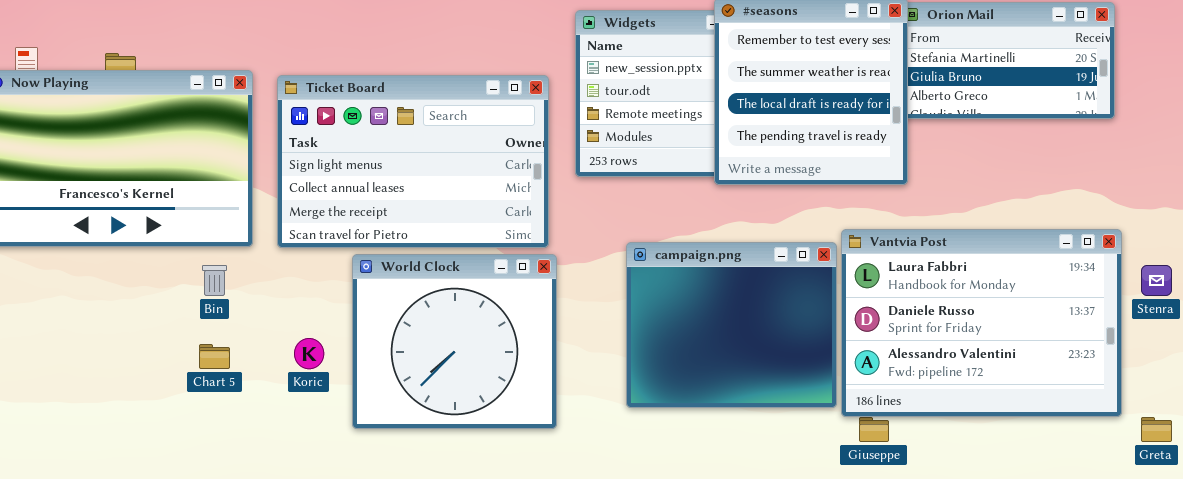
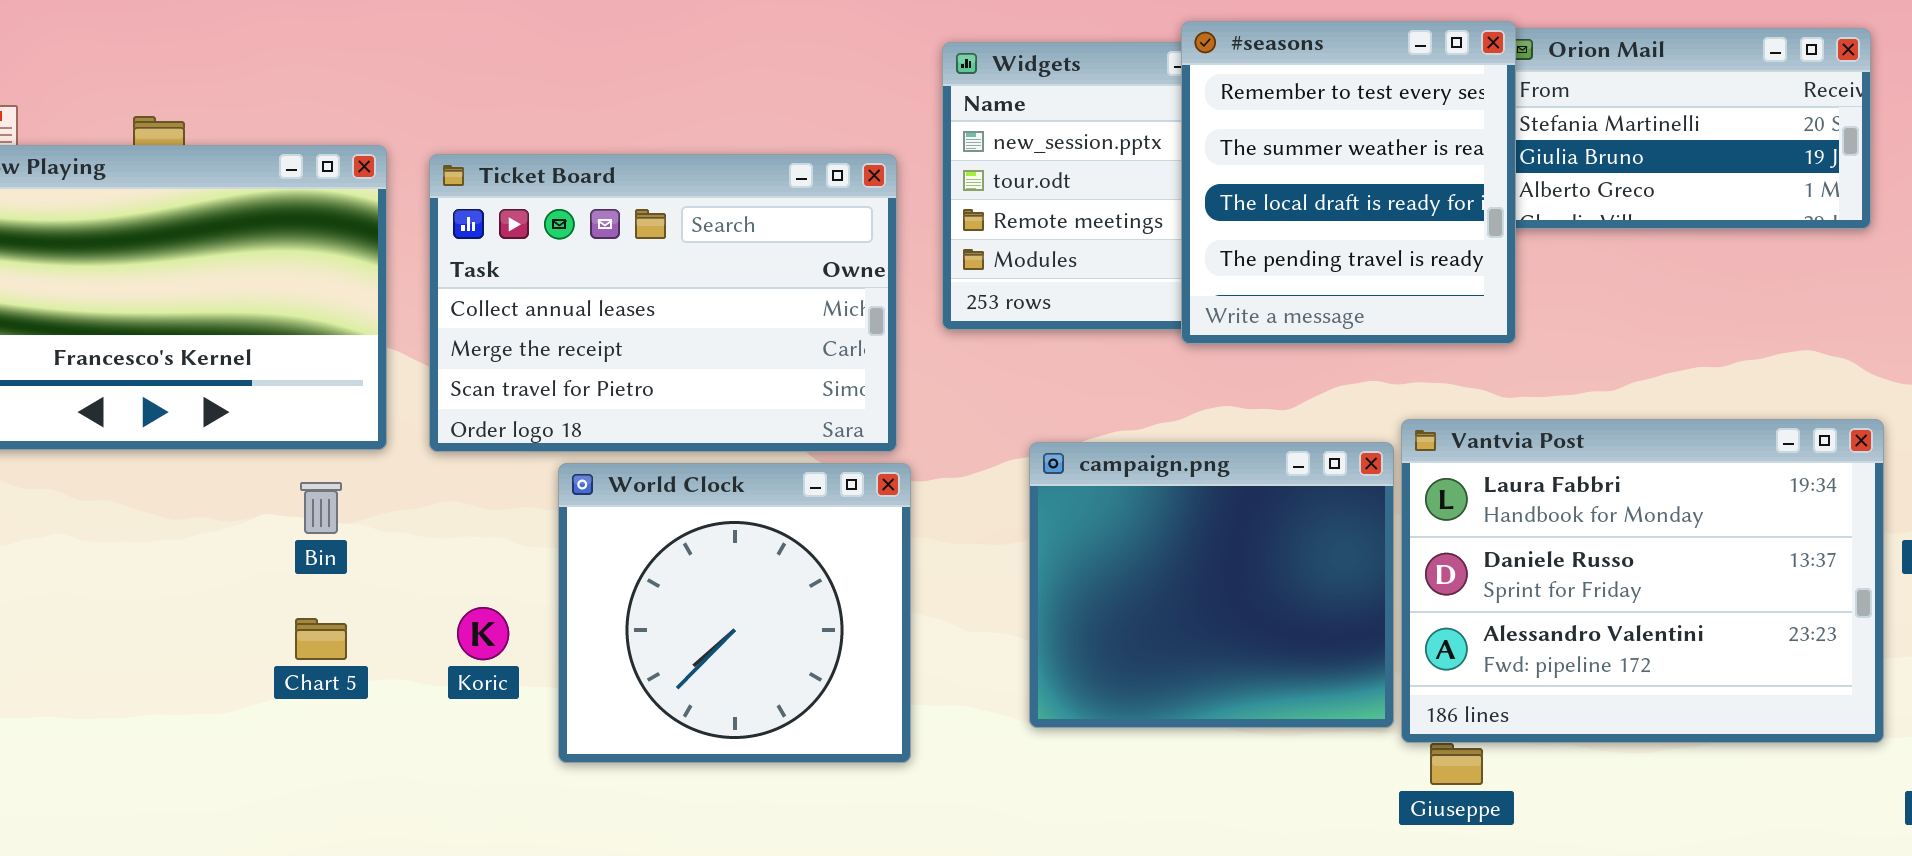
Ticket Board: [277,75,549,248] -> [429,154,897,452], scrolled down 1 row

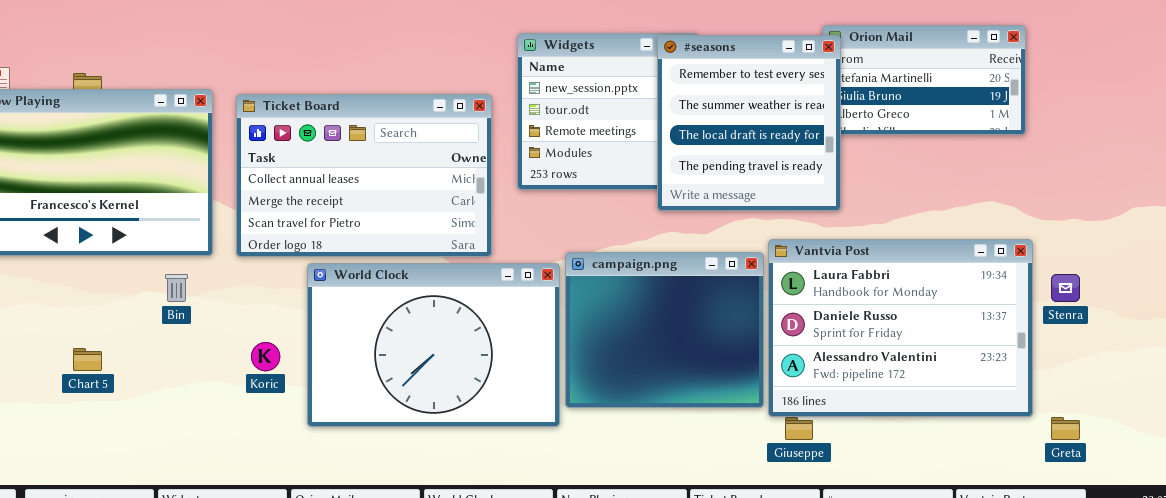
#seasons: [1181,21,1516,344] -> [657,35,841,211], moved
World Clock: [558,463,911,763] -> [307,263,560,427], resized
Chart 5: [295,618,347,660] -> [73,348,102,371], moved

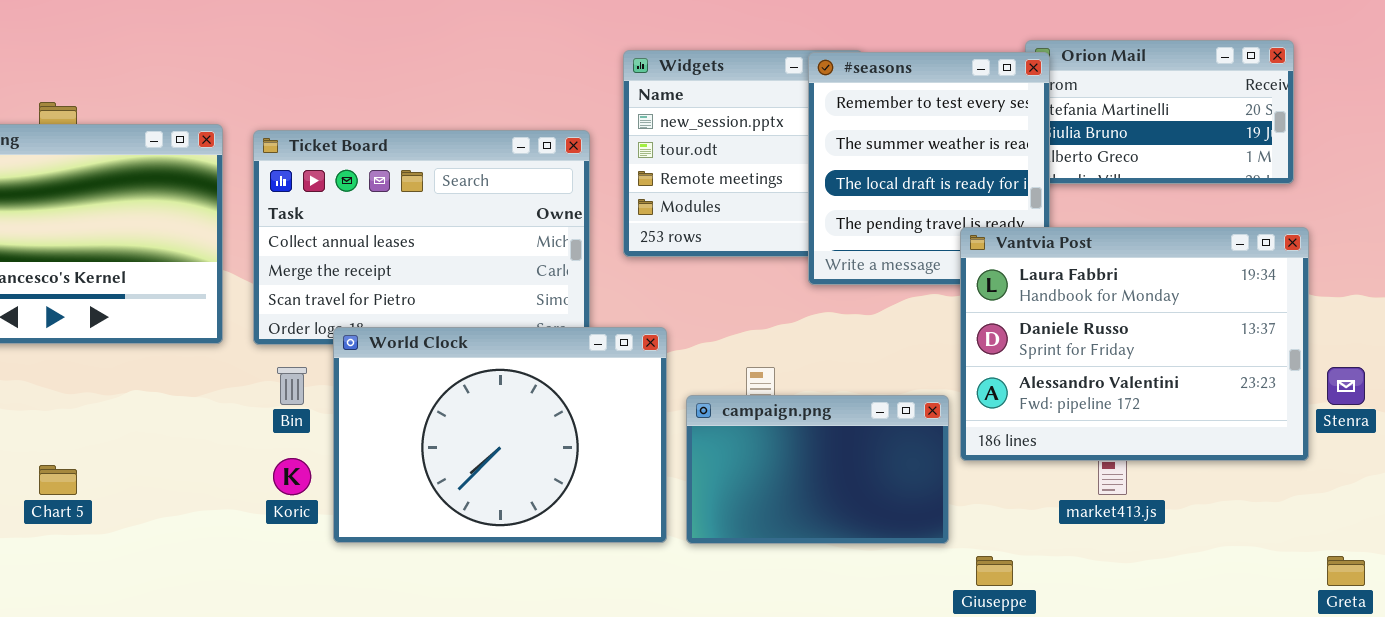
Vantvia Post: [768,239,1033,417] -> [960,227,1309,461], moved
campaign.png: [565,252,764,408] -> [686,395,949,544], resized
World Clock: [307,263,560,427] -> [333,327,667,543], moved
Bin: [165,274,188,302] -> [277,367,307,405], moved

